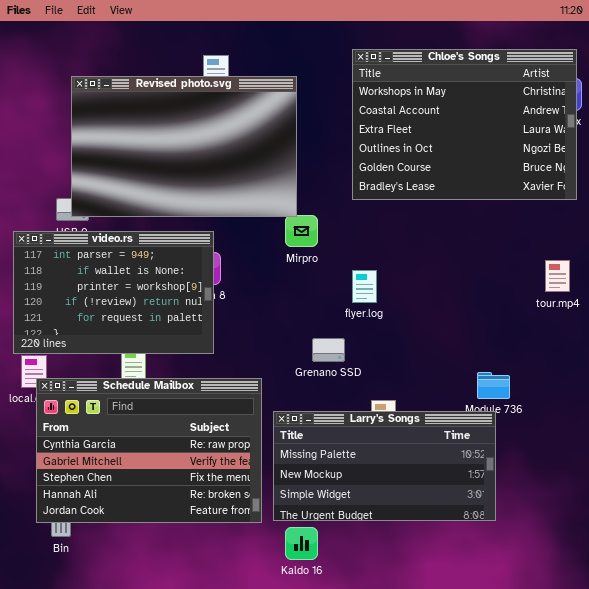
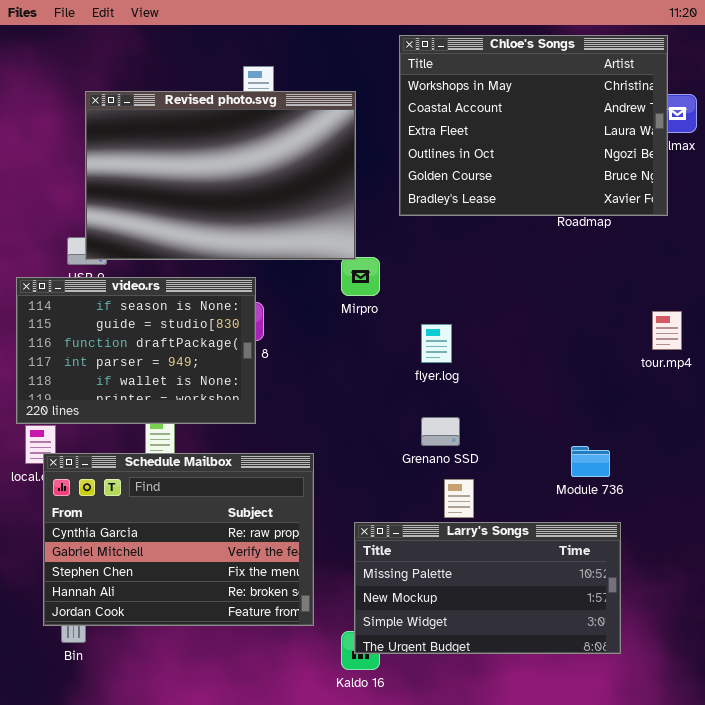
Chloe's Songs: [352,49,577,200] -> [399,35,668,216], moved
video.rs: [13,231,214,354] -> [16,277,256,424], scrolled up 3 rows
Grenano SSD: [312,338,345,362] -> [421,417,460,446], moved
Larry's Songs: [273,411,496,521] -> [354,522,621,654], moved

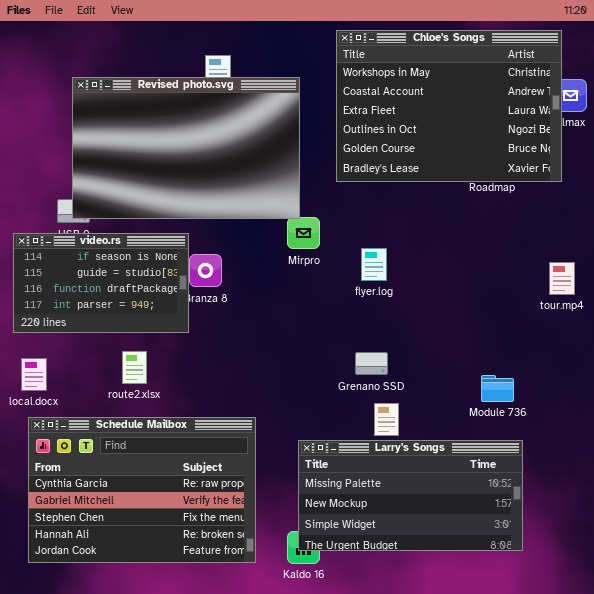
video.rs: [16,277,256,424] -> [13,233,189,333], resized
flyer.log: [421,324,452,363] -> [361,248,387,281], moved
Schedule Mailbox: [43,453,314,626] -> [28,417,256,563], moved

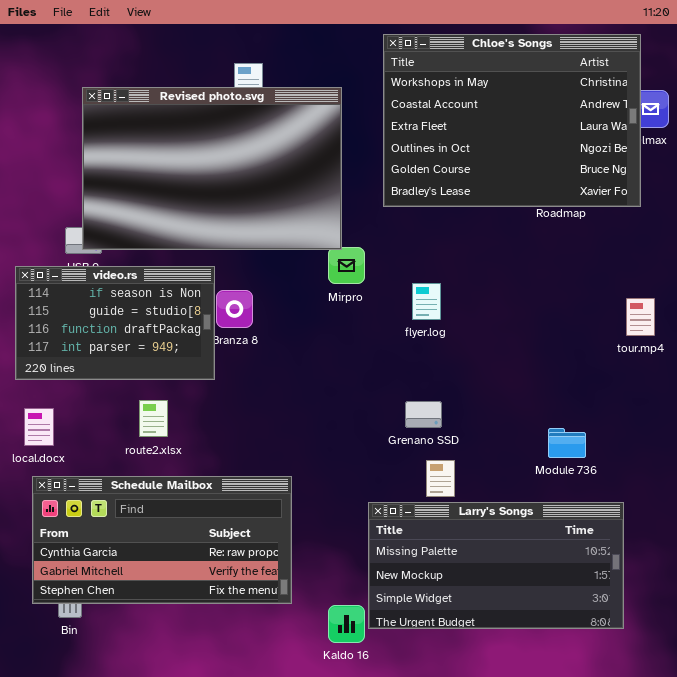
Schedule Mailbox: [28,417,256,563] -> [32,476,292,604], resized
Larry's Songs: [298,440,523,551] -> [368,502,624,629], moved

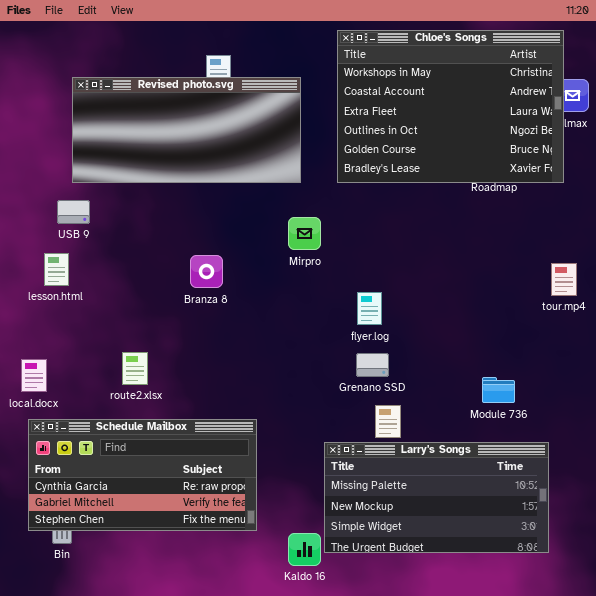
Revised photo.svg: [82,87,342,250] -> [72,77,301,183], resized
video.rs: [15,266,215,380] -> none, closed
flyer.log: [412,283,441,320] -> [357,292,382,325], moved

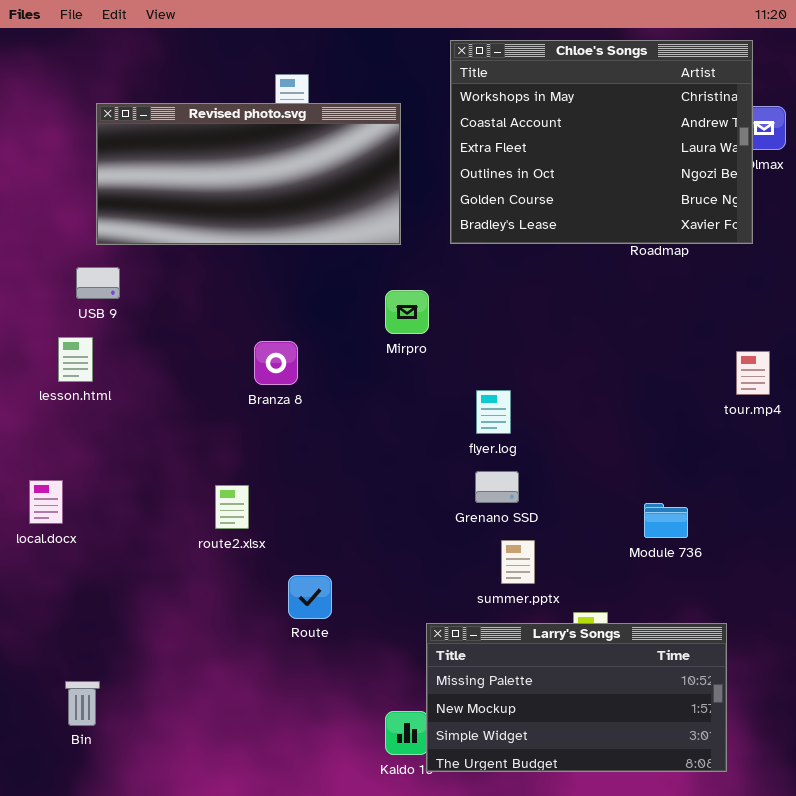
route2.xlsx: [122,352,148,385] -> [215,485,249,529], moved
Schedule Mailbox: [28,419,257,531] -> none, closed
Larry's Songs: [324,442,549,553] -> [426,623,727,772], moved

